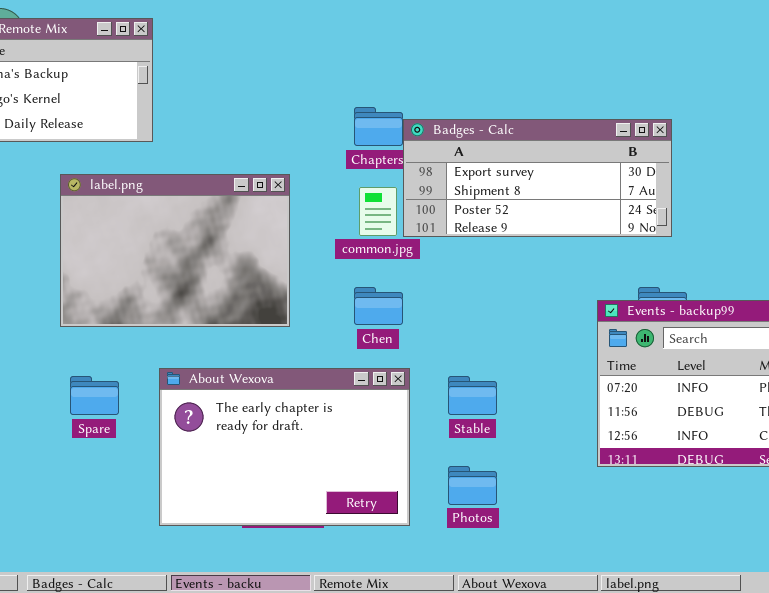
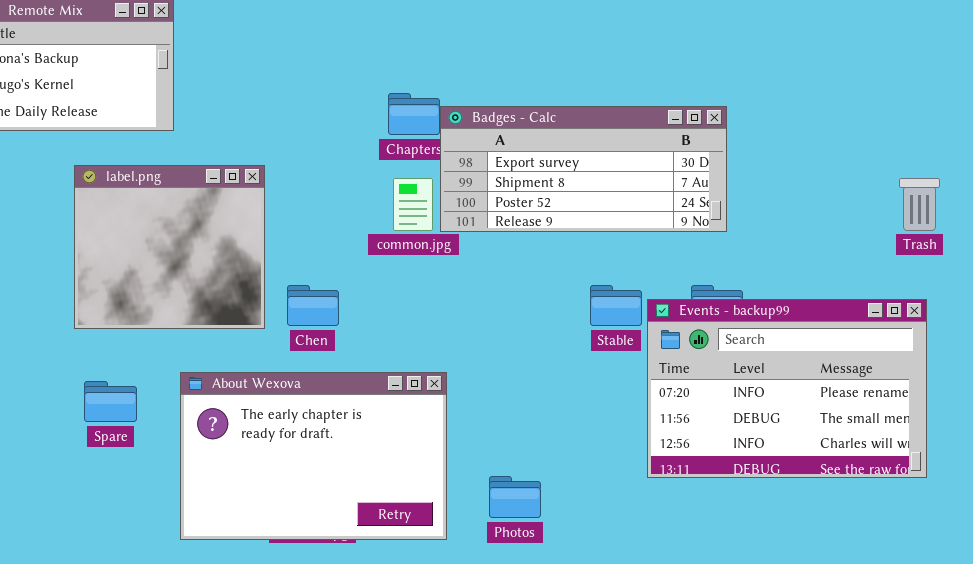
label.png: [60,174,290,327] -> [74,165,265,329], resized
Chen: [354,287,403,325] -> [287,285,339,326], moved
Stable: [448,376,497,415] -> [590,285,642,326], moved

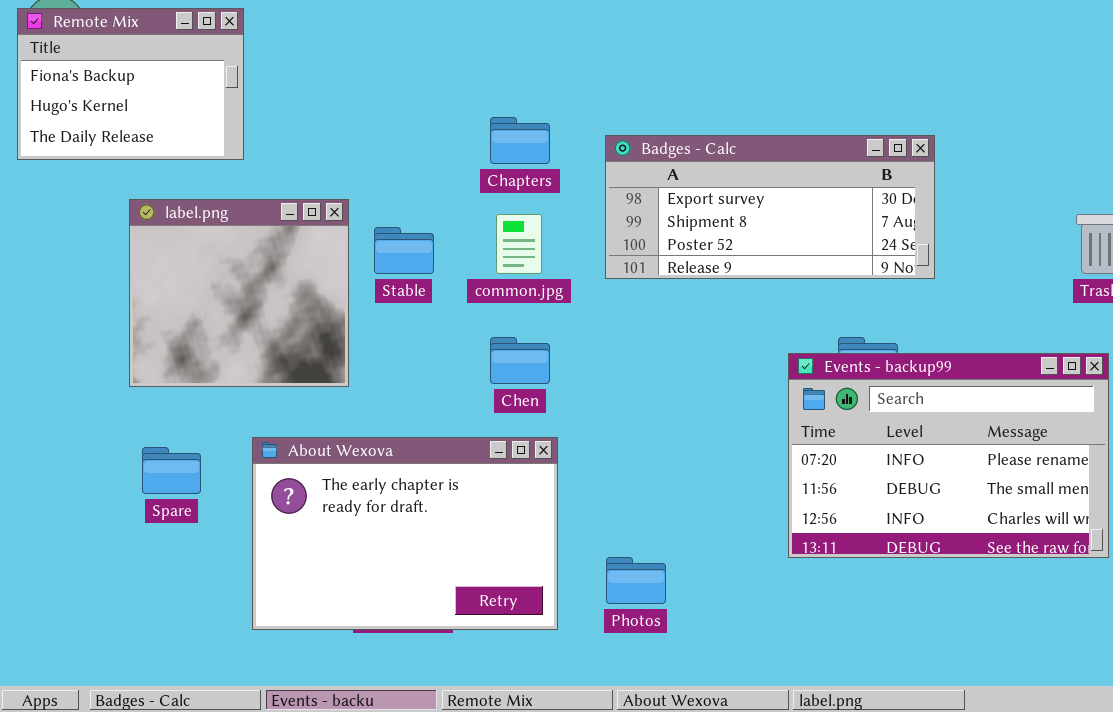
Badges - Calc: [440,106,727,232] -> [605,135,935,279], moved
Chen: [287,285,339,326] -> [490,337,550,384], moved
Stable: [590,285,642,326] -> [374,227,434,274], moved

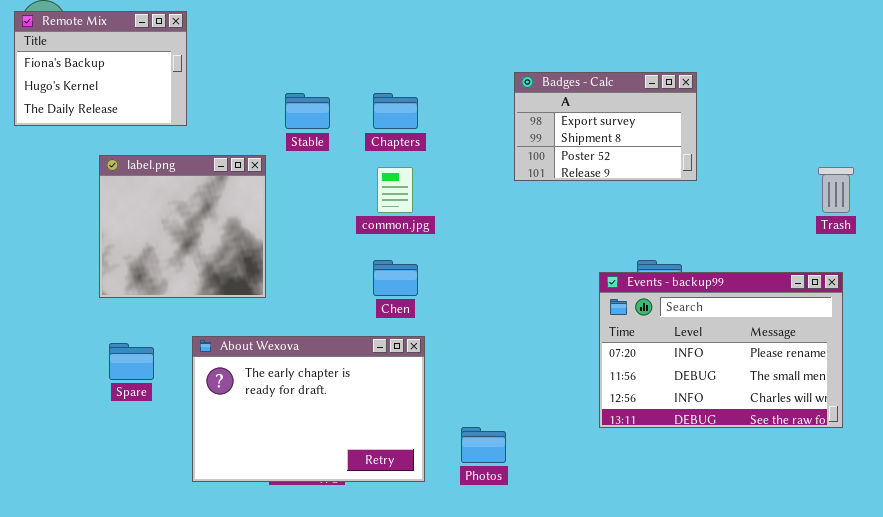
Badges - Calc: [605,135,935,279] -> [514,72,697,181], moved, resized
Stable: [374,227,434,274] -> [285,93,330,129], moved

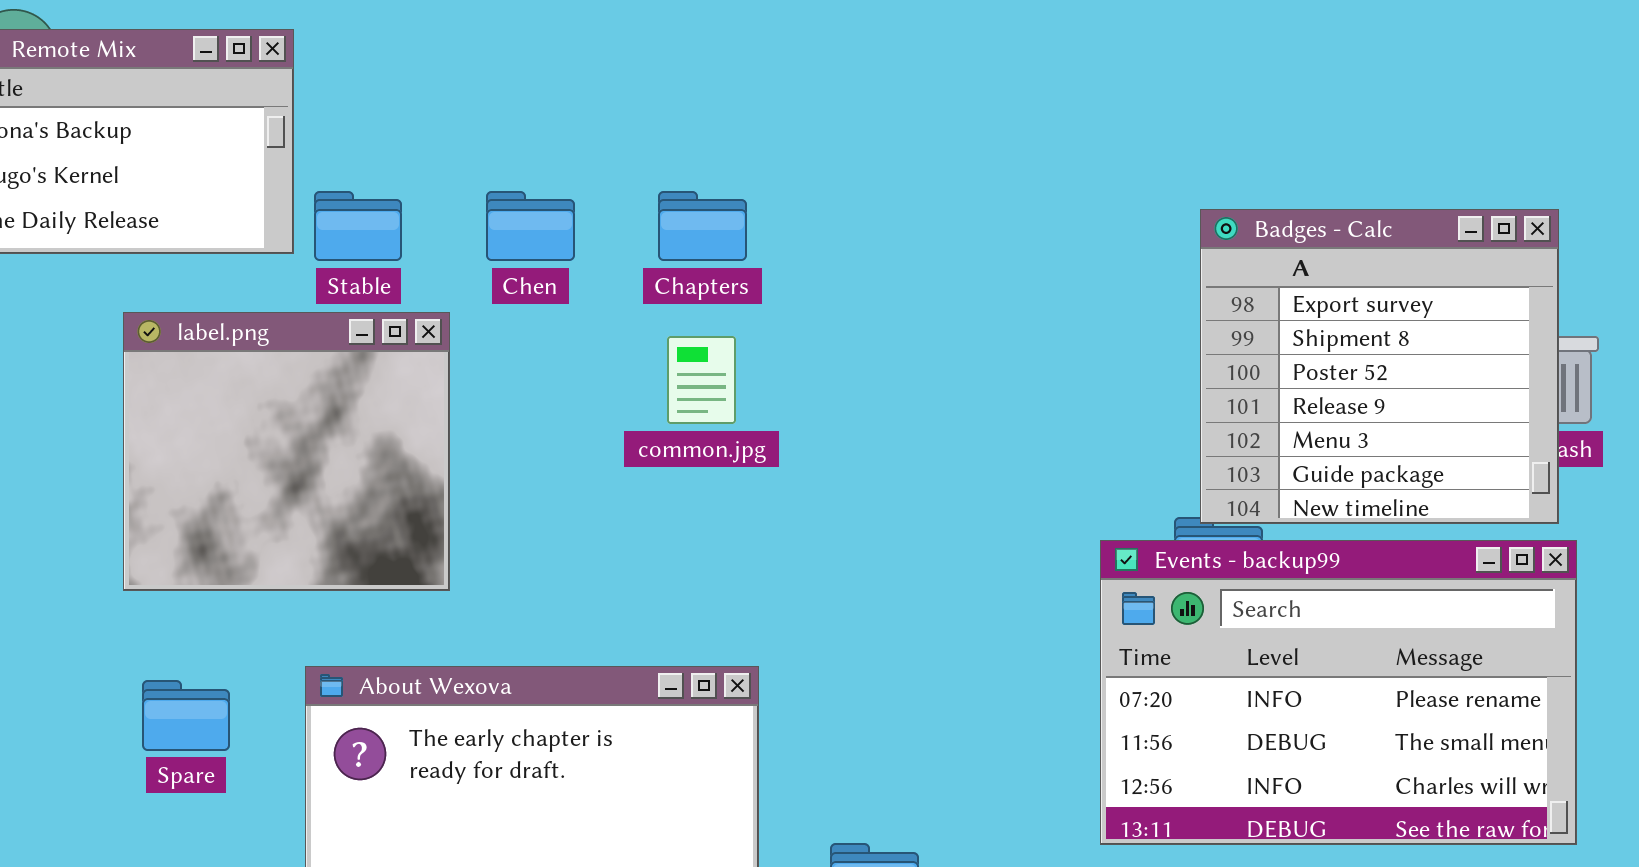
Badges - Calc: [514,72,697,181] -> [1200,209,1559,524], moved, resized
Stable: [285,93,330,129] -> [314,191,402,261], moved
Chen: [373,260,418,296] -> [486,191,575,261], moved

